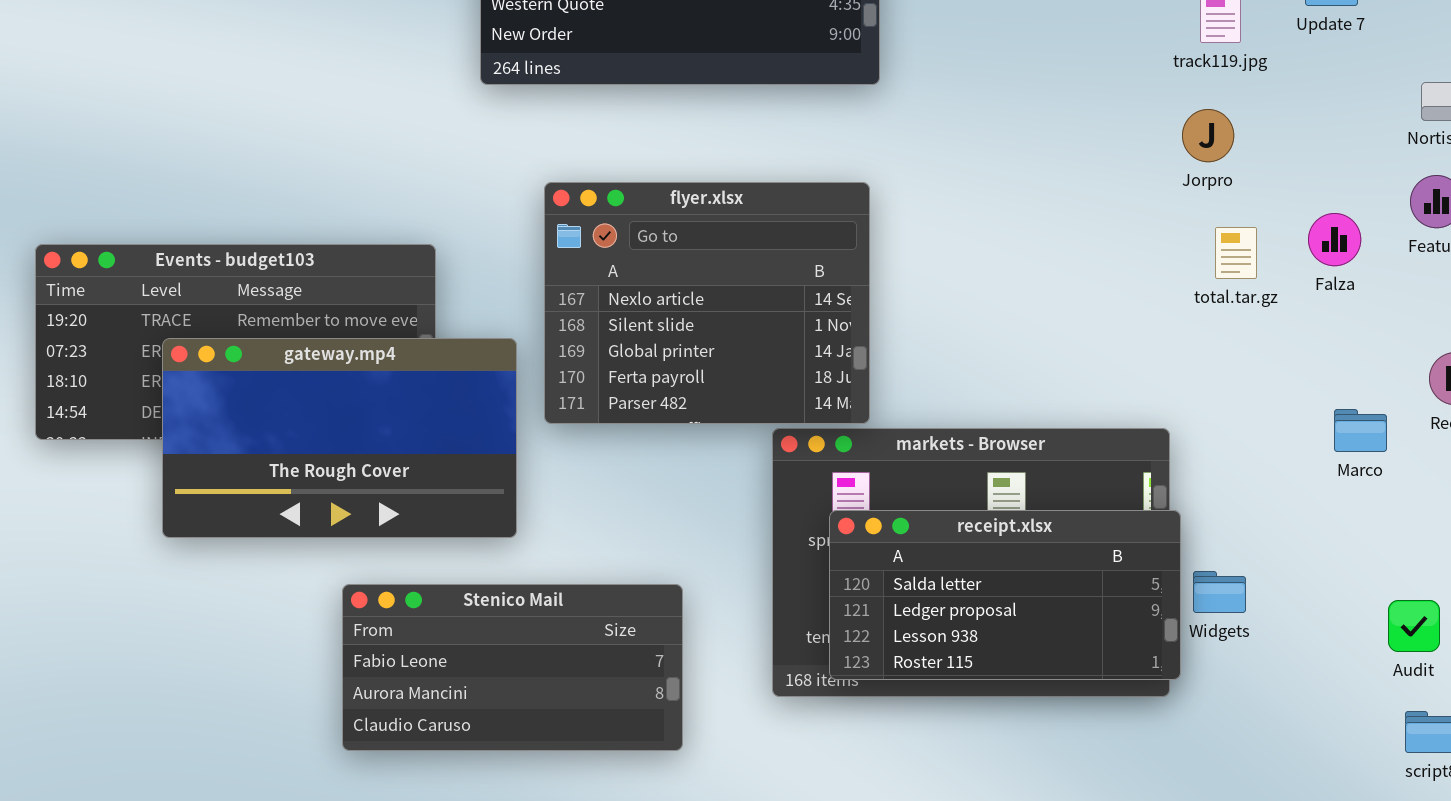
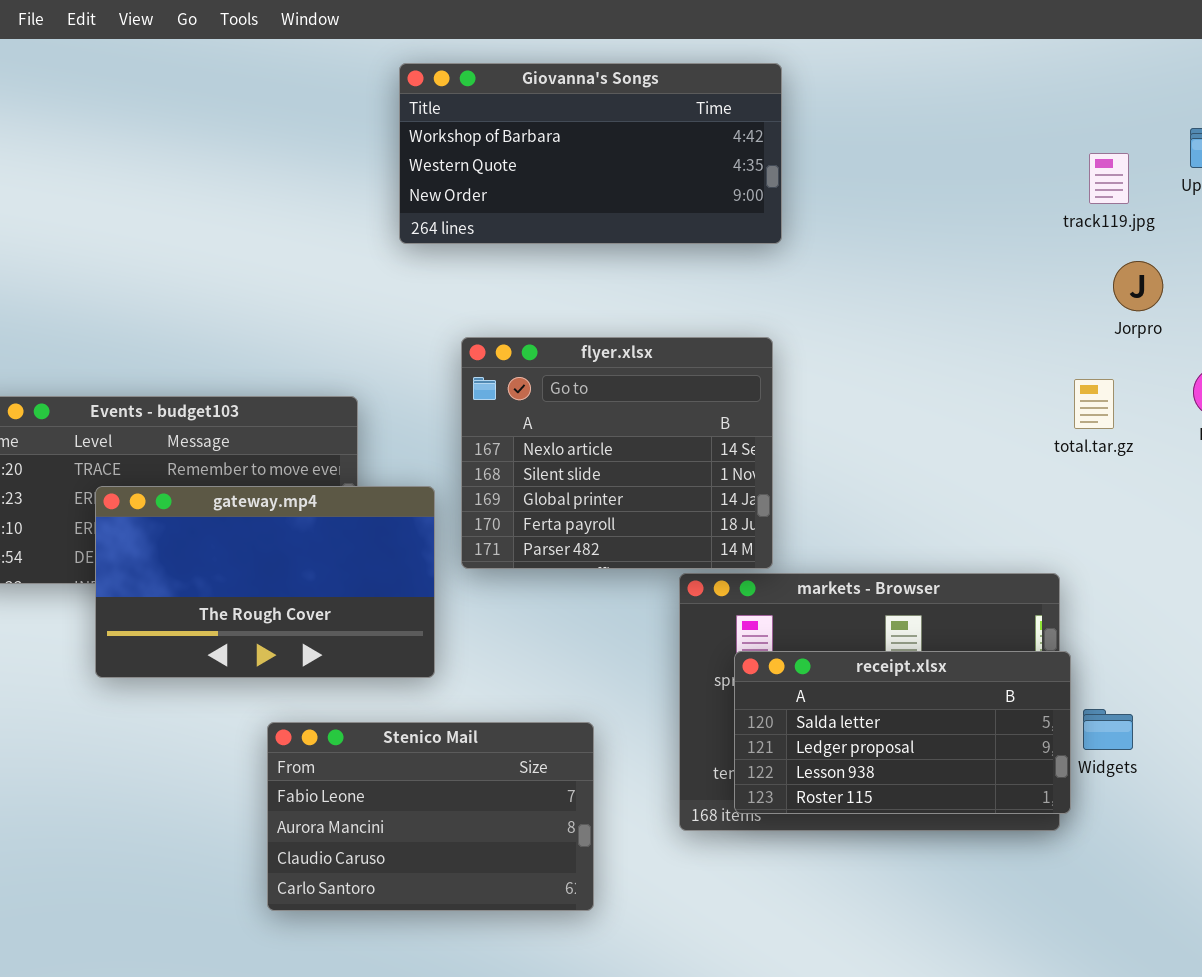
Jorpro: [1182,109,1234,162] -> [1113,261,1163,311], moved
total.tar.gz: [1215,227,1257,279] -> [1074,379,1114,429], moved
Stenico Mail: [342,584,683,751] -> [267,722,594,911], resized

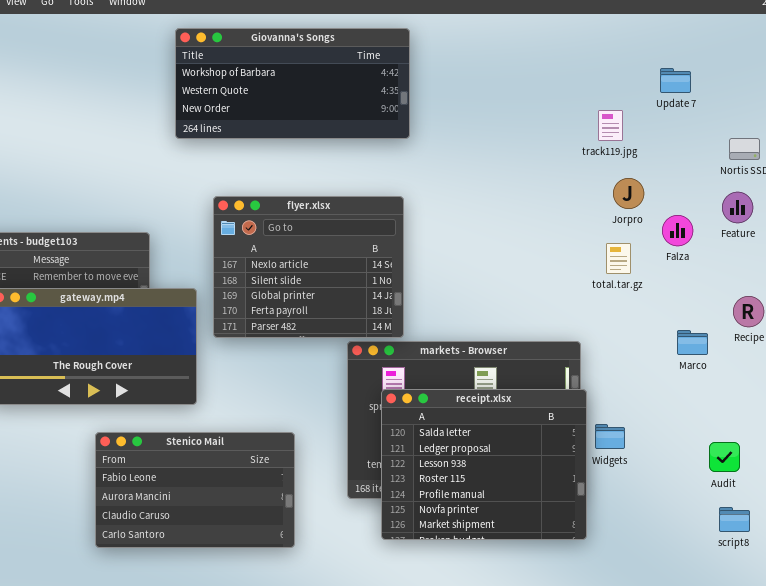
track119.jpg: [1089,153,1129,204] -> [598,110,623,141], moved
Jorpro: [1113,261,1163,311] -> [613,178,644,209], moved
total.tar.gz: [1074,379,1114,429] -> [606,243,631,274], moved
receipt.xlsx: [734,651,1071,814] -> [381,389,587,540], resized

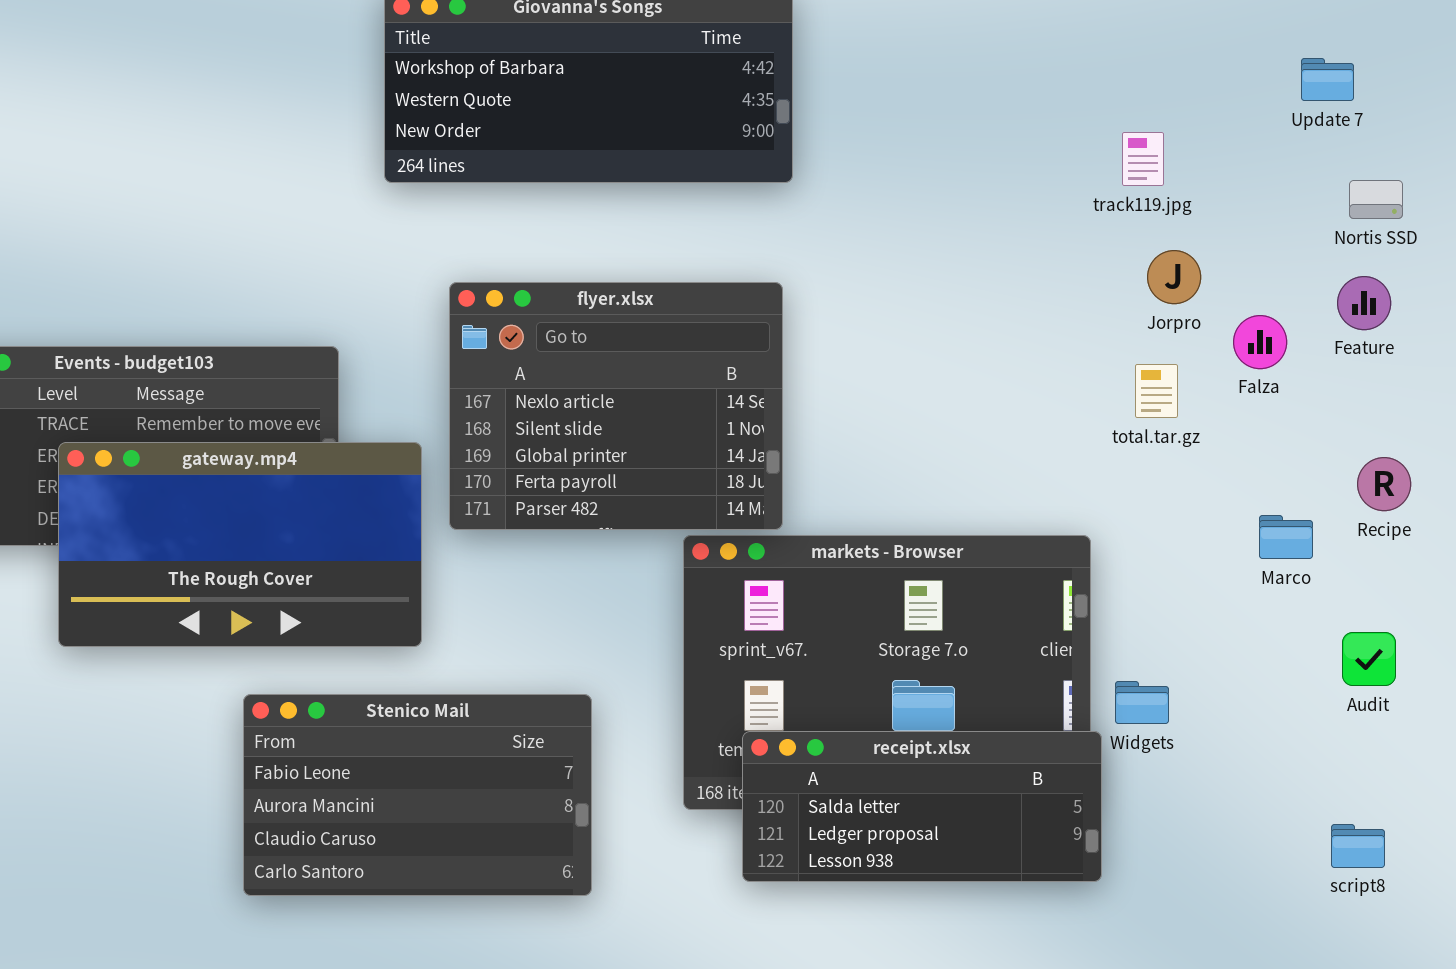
Update 7: [660,68,691,93] -> [1301,58,1354,101], moved
receipt.xlsx: [381,389,587,540] -> [742,731,1102,882], resized
Audit: [709,442,740,472] -> [1342,632,1396,686], moved

